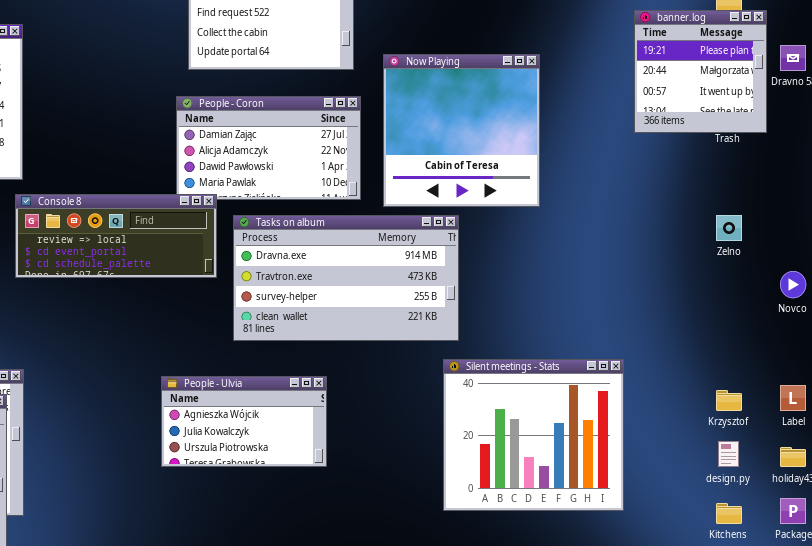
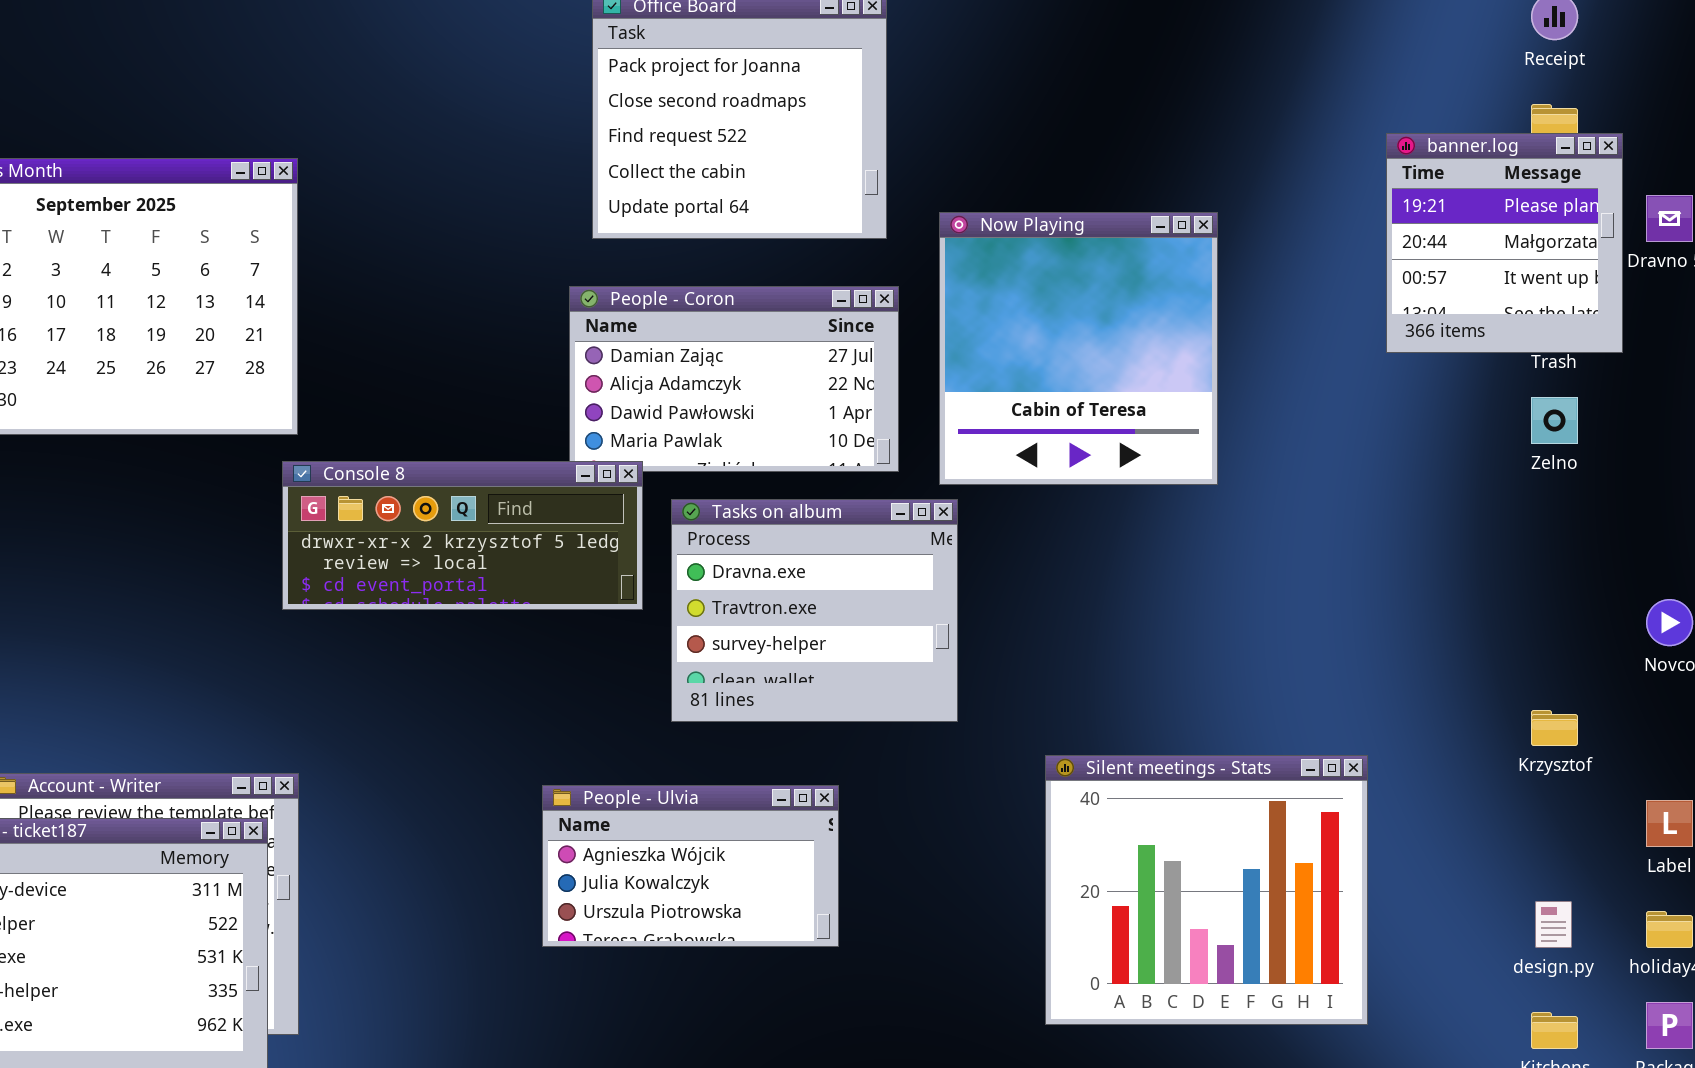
Console 8: [15,194,217,278] -> [282,461,643,610], scrolled up 1 row
Zelno: [716,215,742,241] -> [1531,397,1578,444], moved
Tasks on album: [233,215,459,341] -> [671,499,958,722], resized
Krzysztof: [716,390,742,411] -> [1531,710,1578,746], moved

